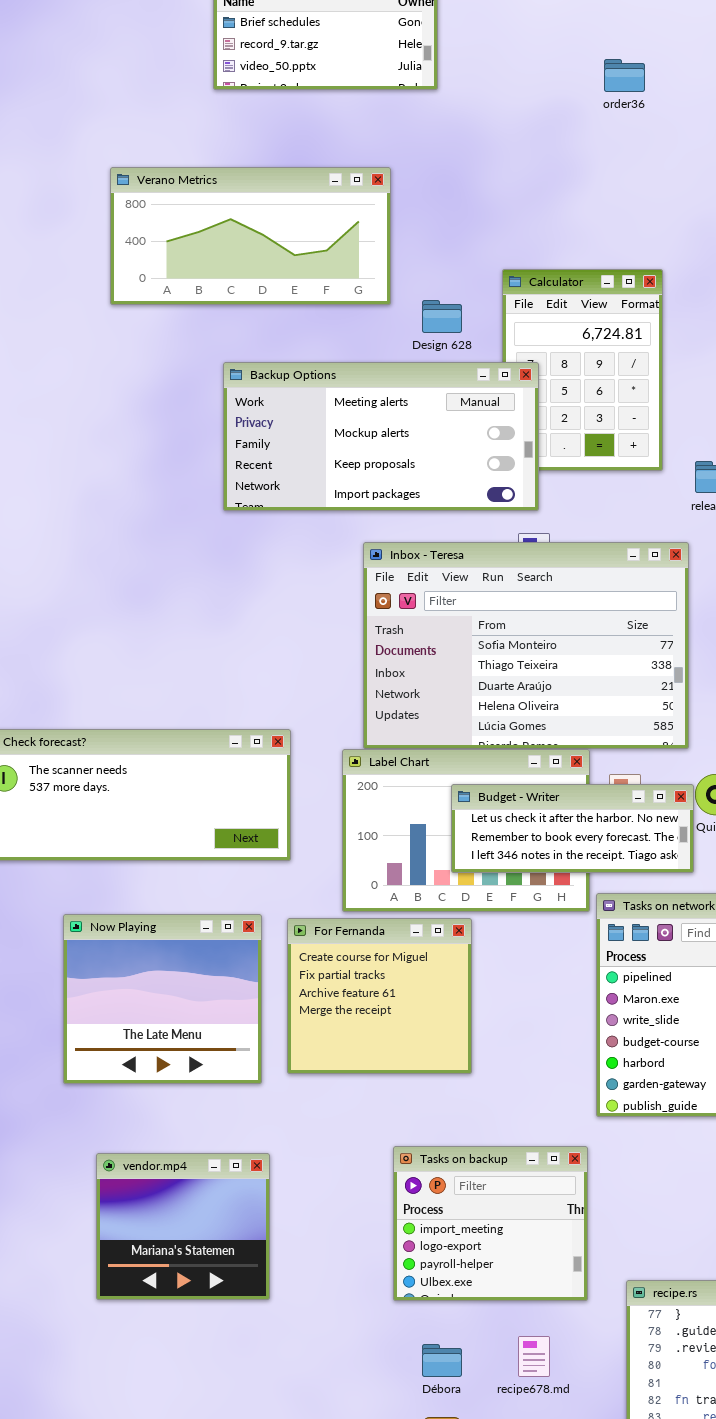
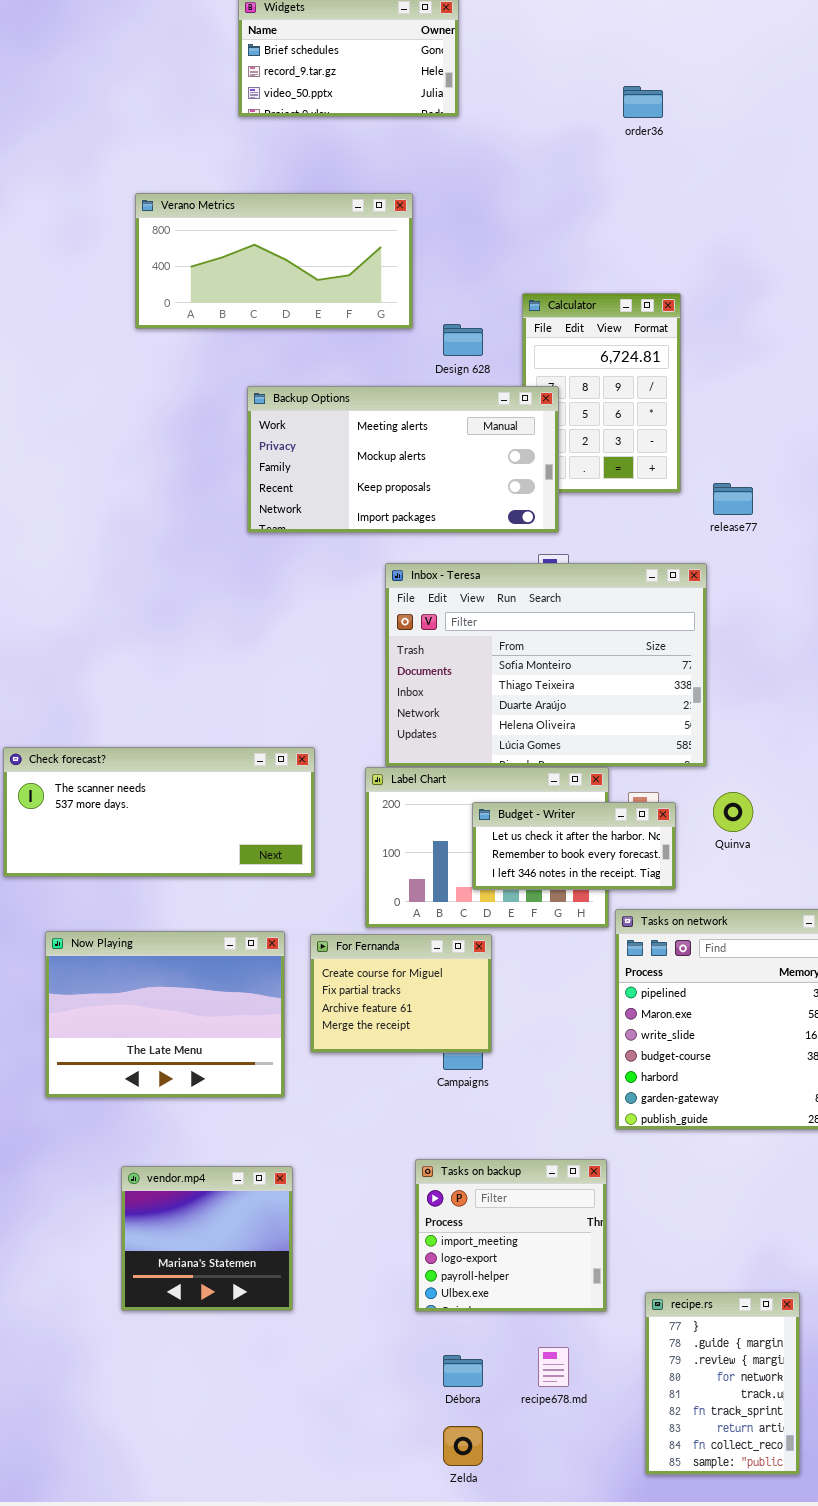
Budget - Writer: [451,784,694,873] -> [472,802,676,890], resized
Now Playing: [63,914,262,1084] -> [45,931,285,1098], resized
For Fernanda: [287,918,472,1074] -> [310,934,492,1053], resized

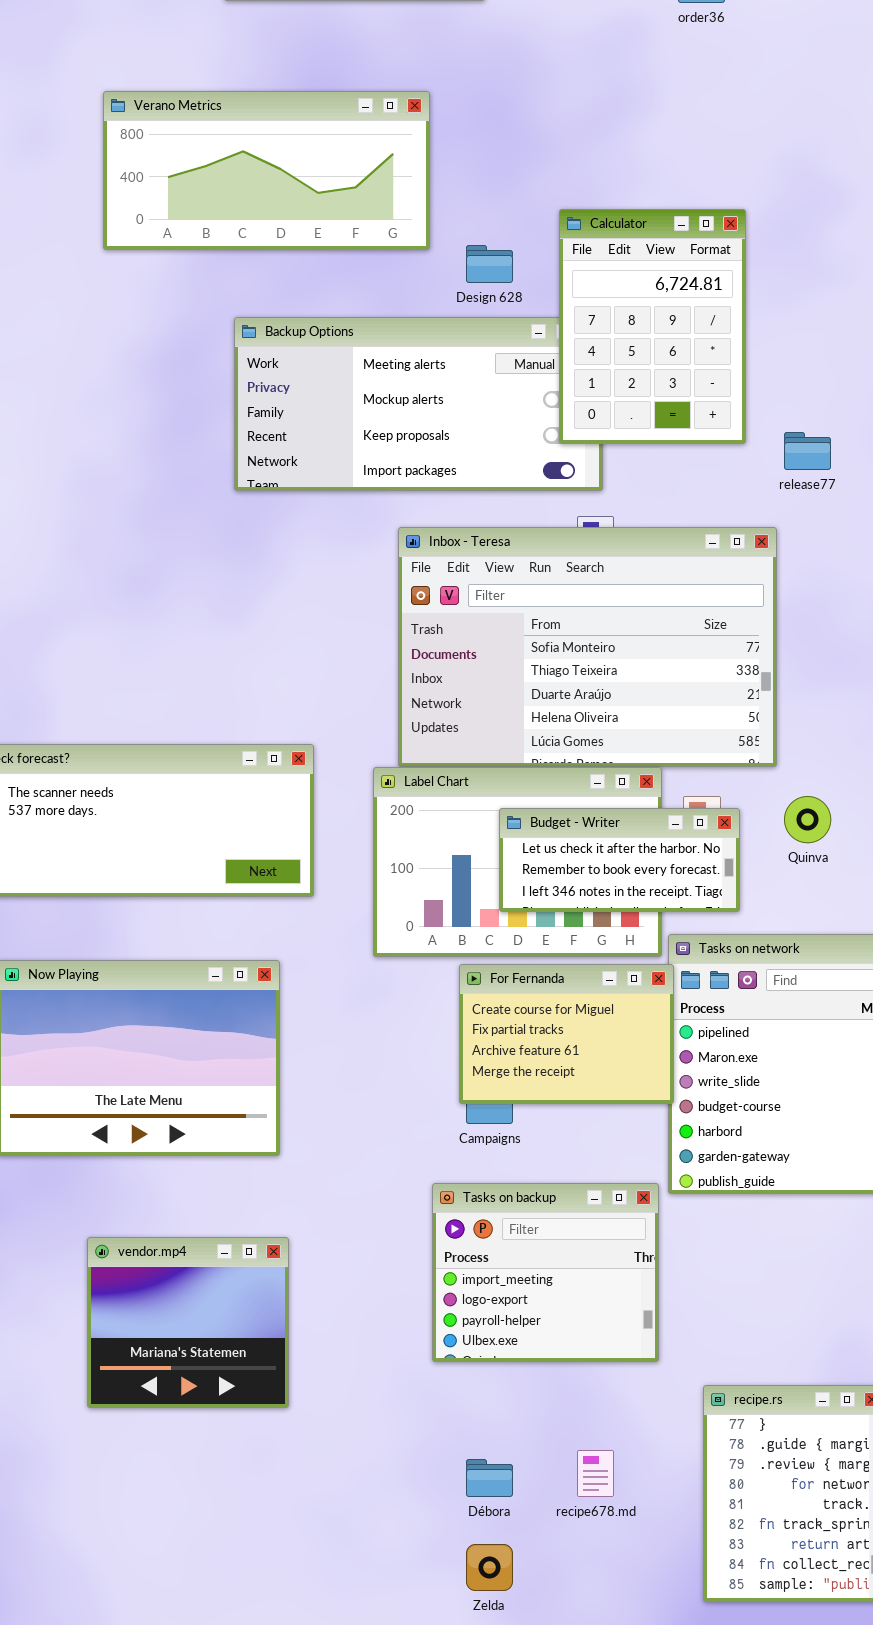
Calculator: [522,293,681,493] -> [559,209,746,444], raised
For Fernanda: [310,934,492,1053] -> [459,964,674,1104], moved
Tasks on backup: [415,1159,607,1312] -> [432,1183,659,1362], moved

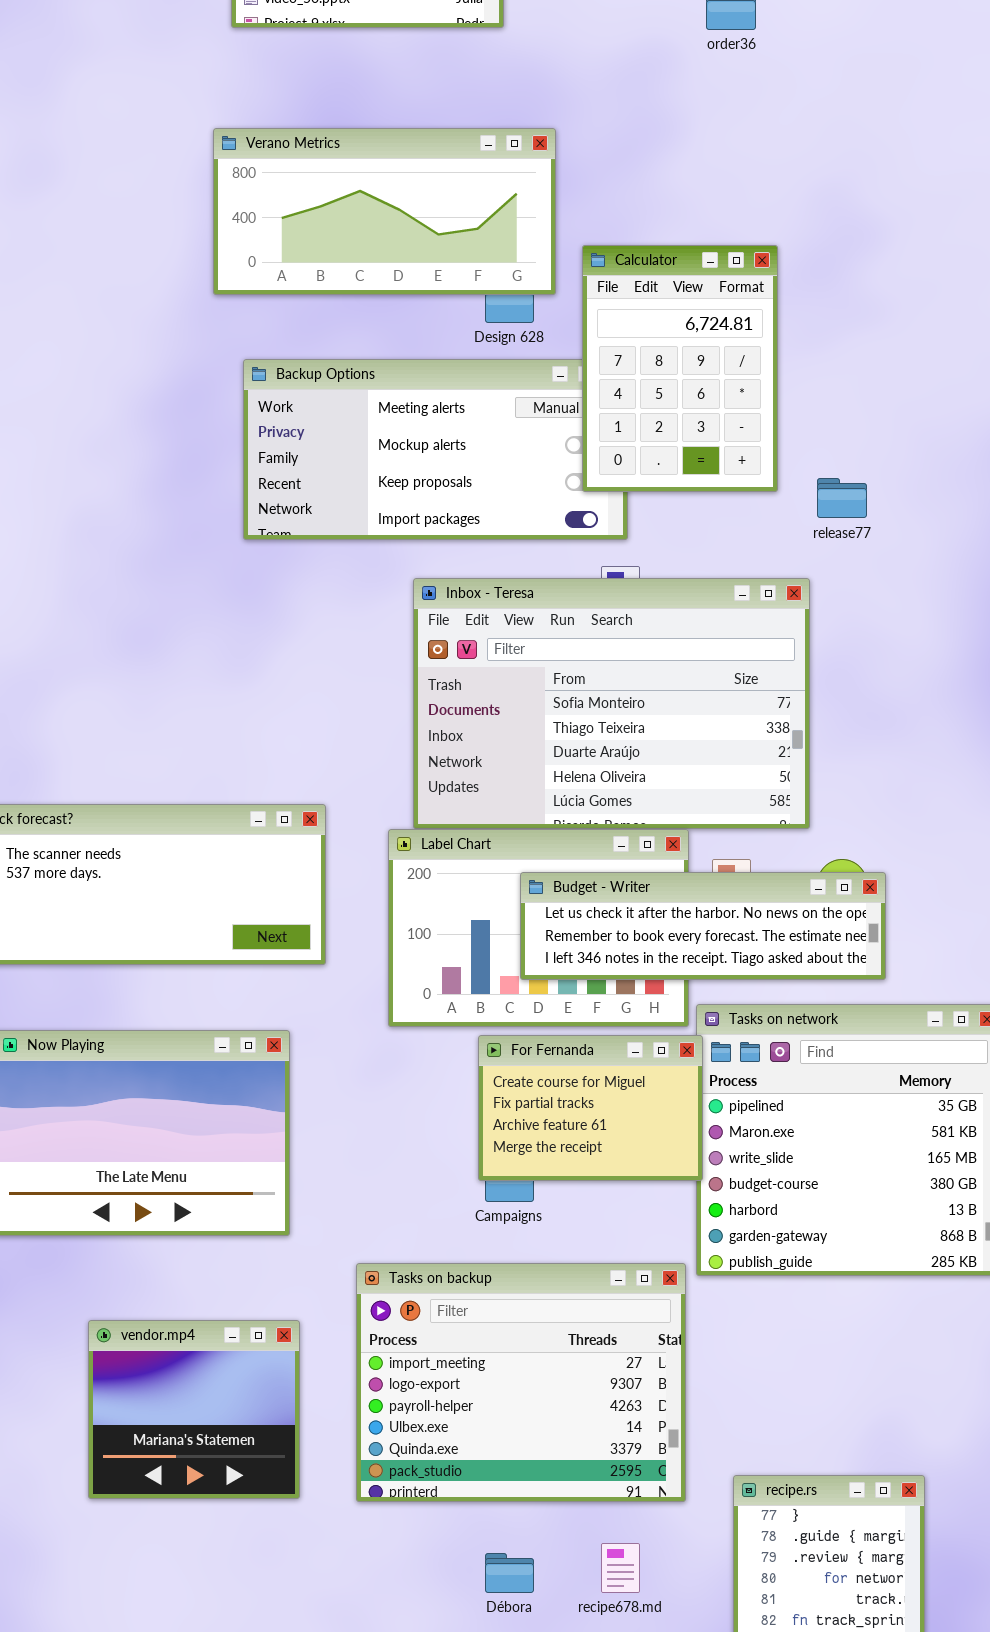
Verano Metrics: [103,91,430,250] -> [213,128,556,295], moved
Budget - Writer: [499,808,740,912] -> [520,872,886,980], resized
Tasks on backup: [432,1183,659,1362] -> [356,1263,686,1502], resized

